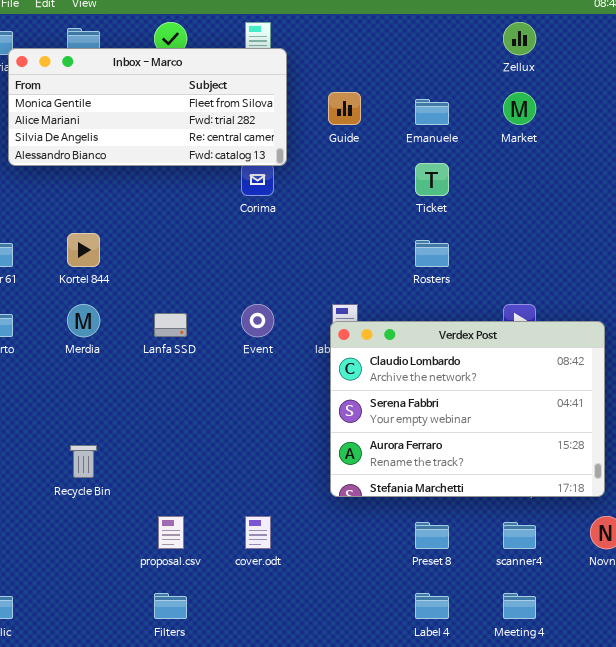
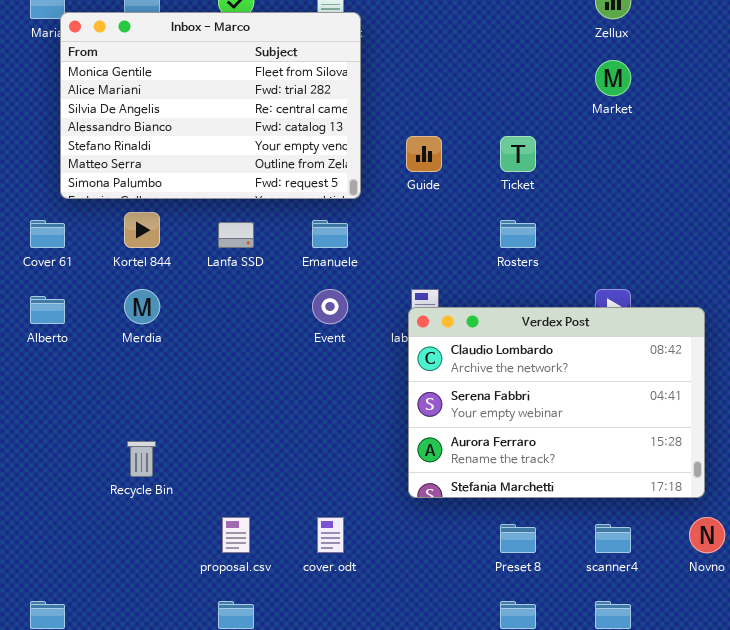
Inbox - Marco: [8,48,287,166] -> [60,12,361,199], resized
Guide: [328,92,361,125] -> [406,136,442,172], moved
Emanuele: [415,99,449,125] -> [312,220,348,248], moved
Lanfa SSD: [154,313,187,337] -> [218,222,254,248], moved

